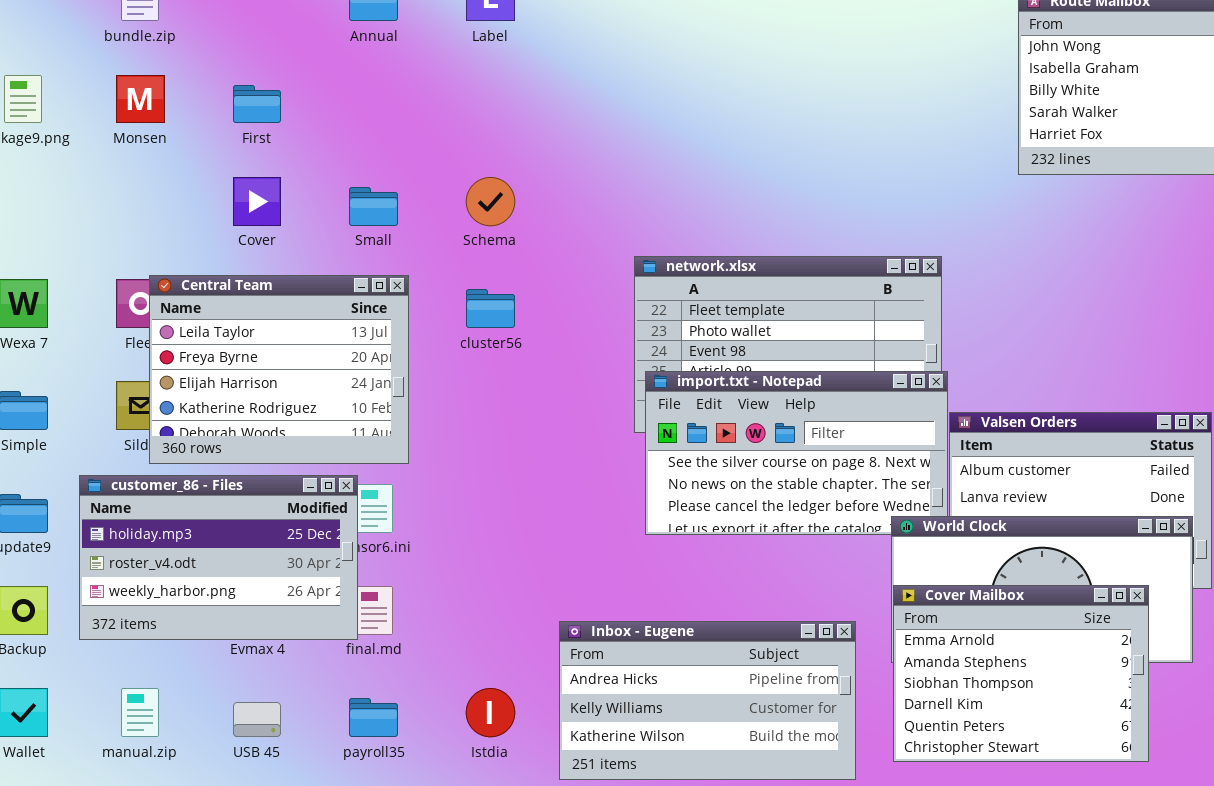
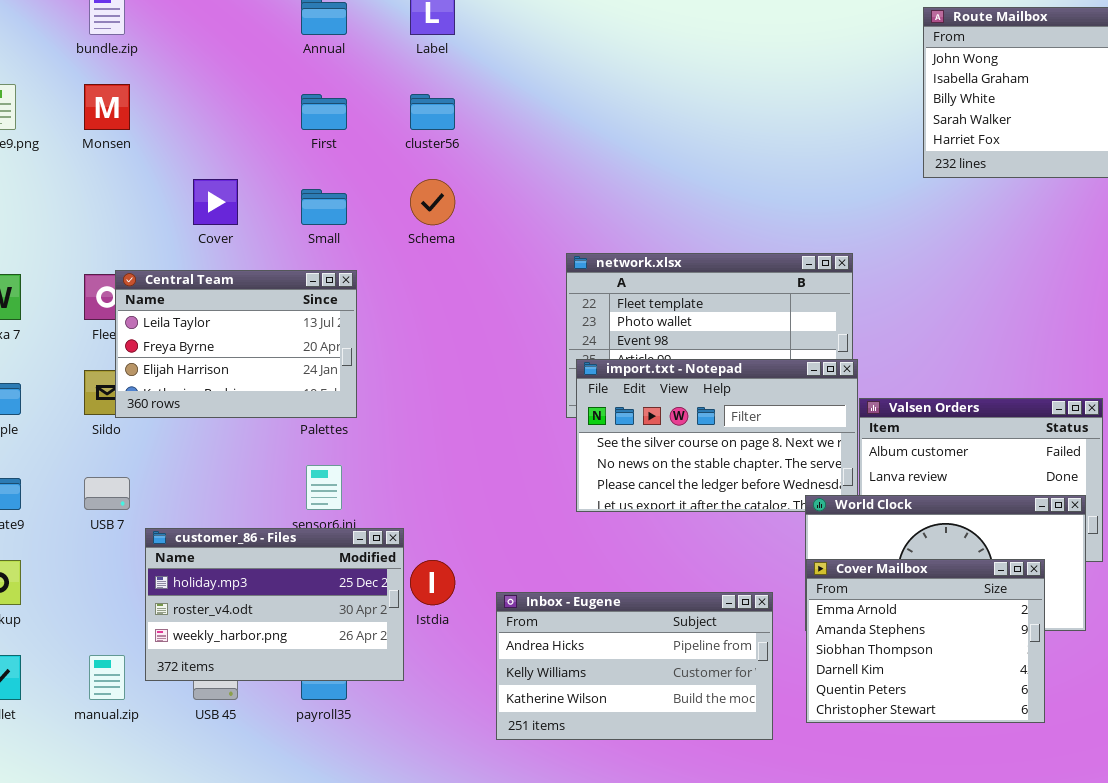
First: [233,85,281,123] -> [301,94,347,130], moved
Central Team: [149,275,409,464] -> [115,270,357,418], resized
cluster56: [466,289,515,328] -> [410,94,455,130], moved
customer_86 - Files: [79,475,358,640] -> [145,528,404,681], moved
Istdia: [466,688,515,737] -> [410,560,455,605], moved

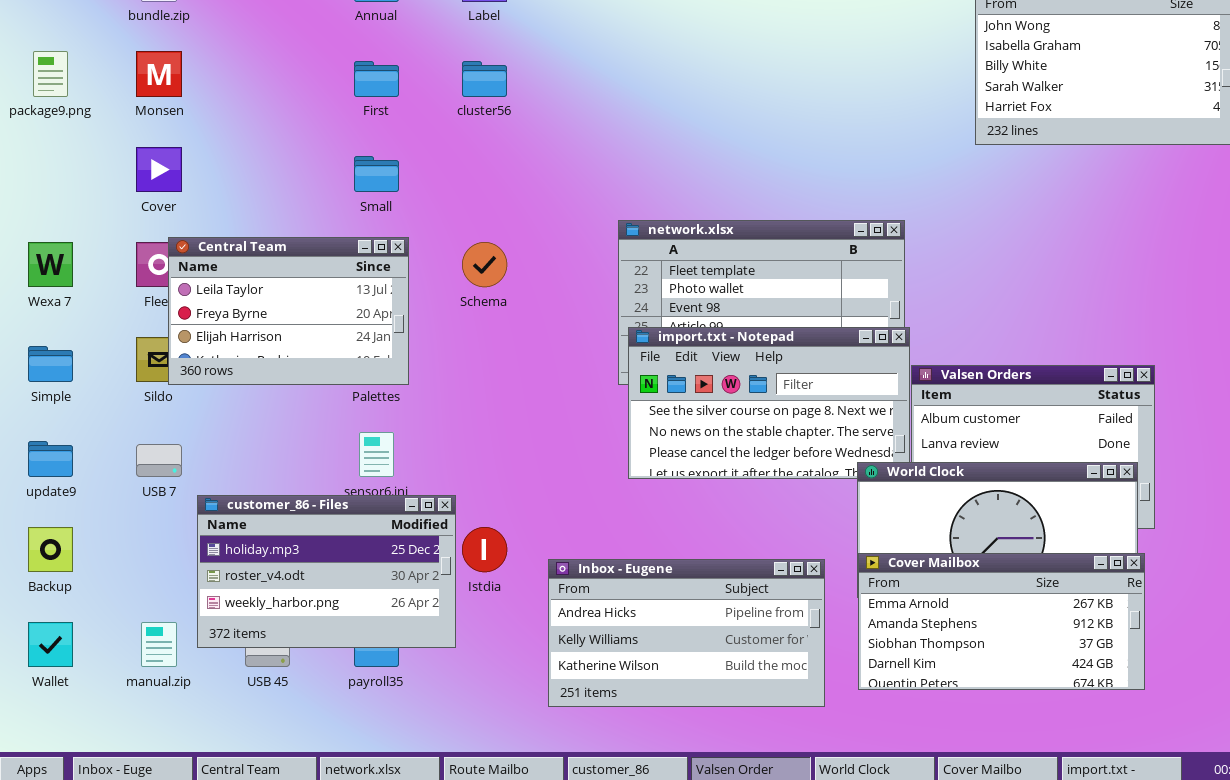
Cover: [193,179,238,225] -> [136,147,182,192], moved
Schema: [410,179,455,225] -> [462,242,507,287], moved
Cover Mailbox: [806,559,1045,723] -> [858,553,1145,690], resized

